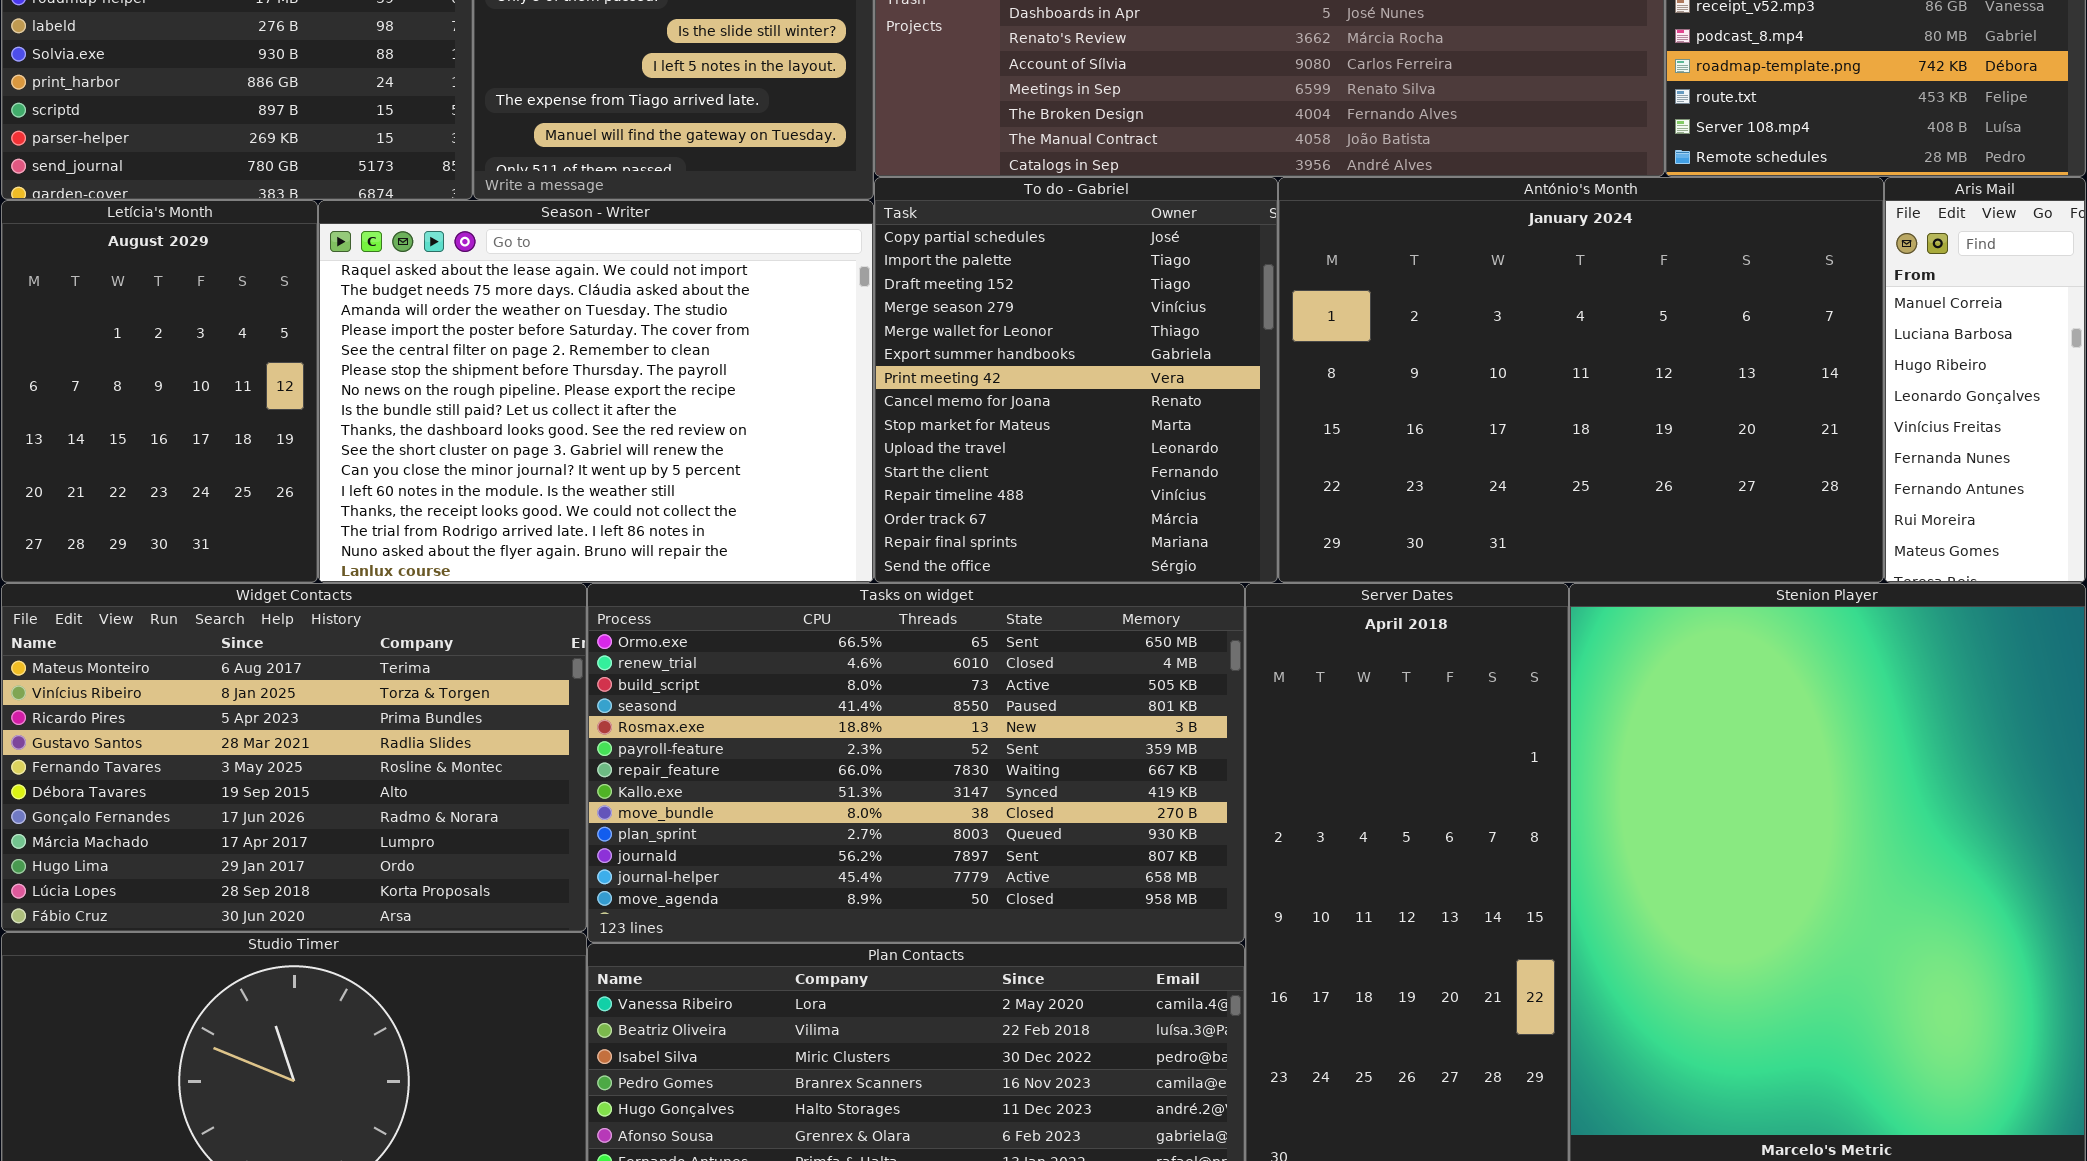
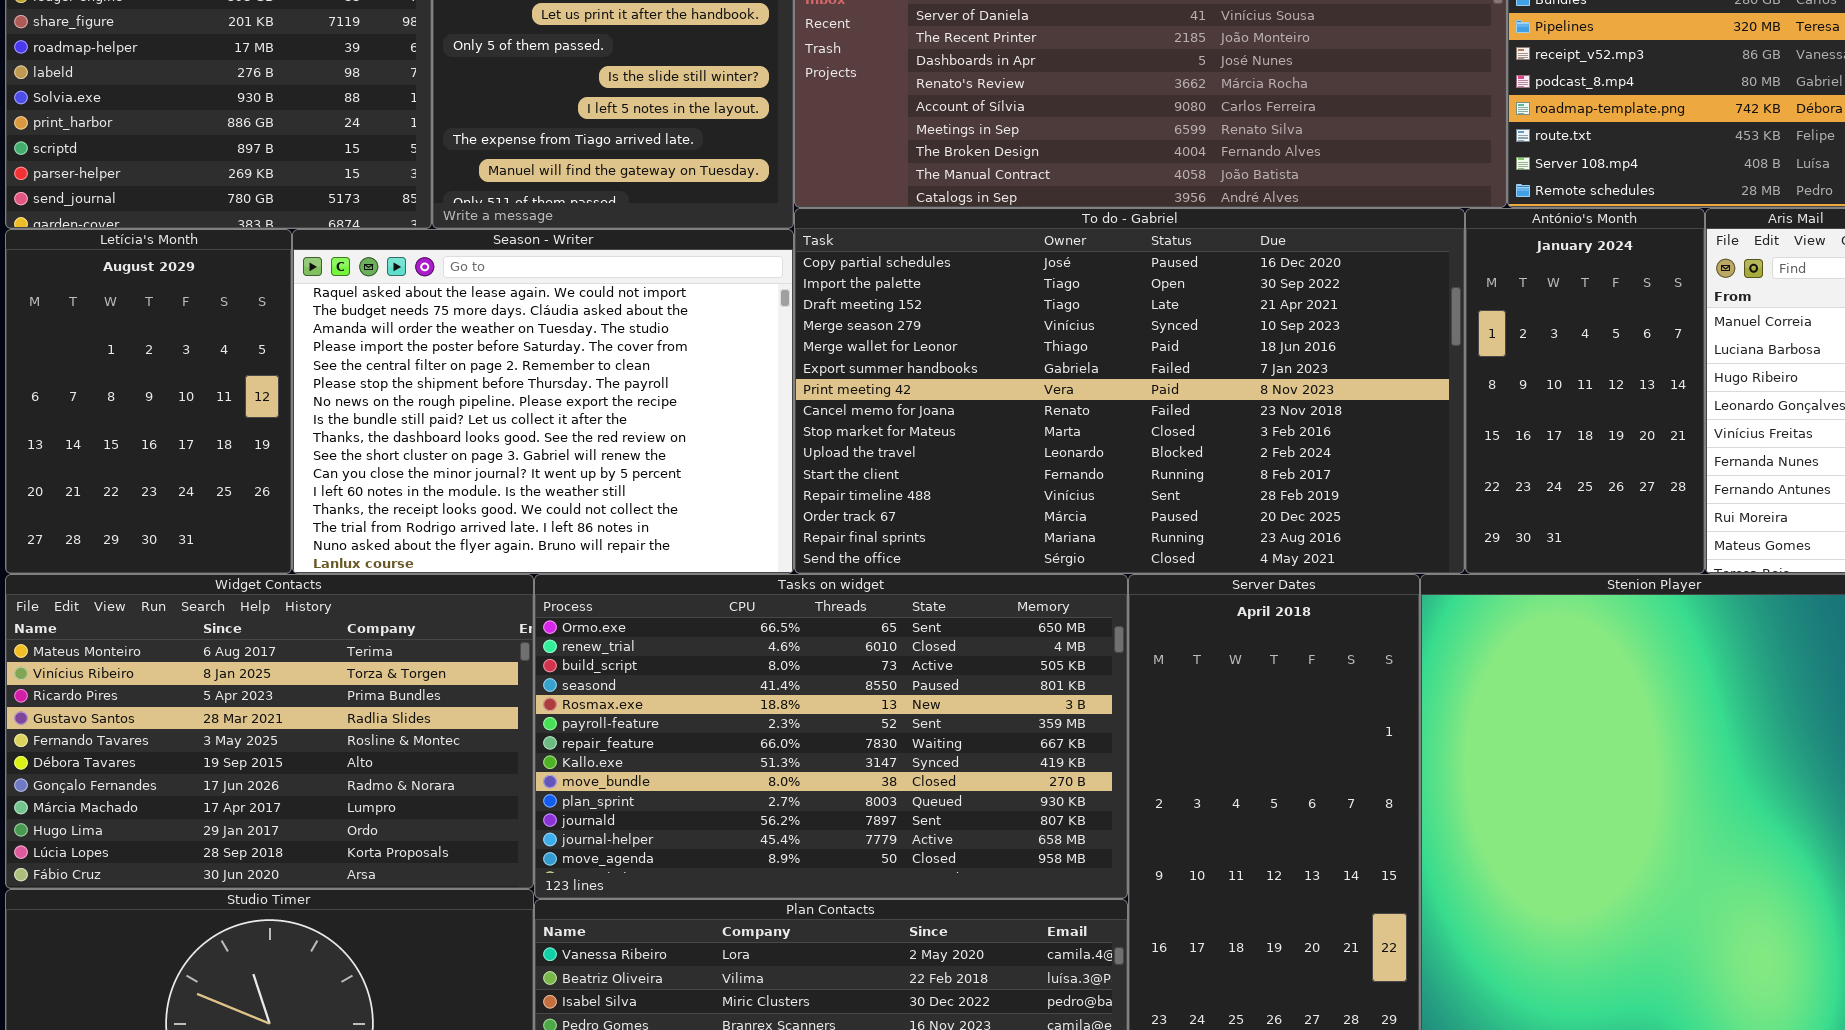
To do - Gabriel: [874,177,1278,583] -> [794,208,1465,574], resized
António's Month: [1278,177,1884,583] -> [1465,208,1705,574], resized

